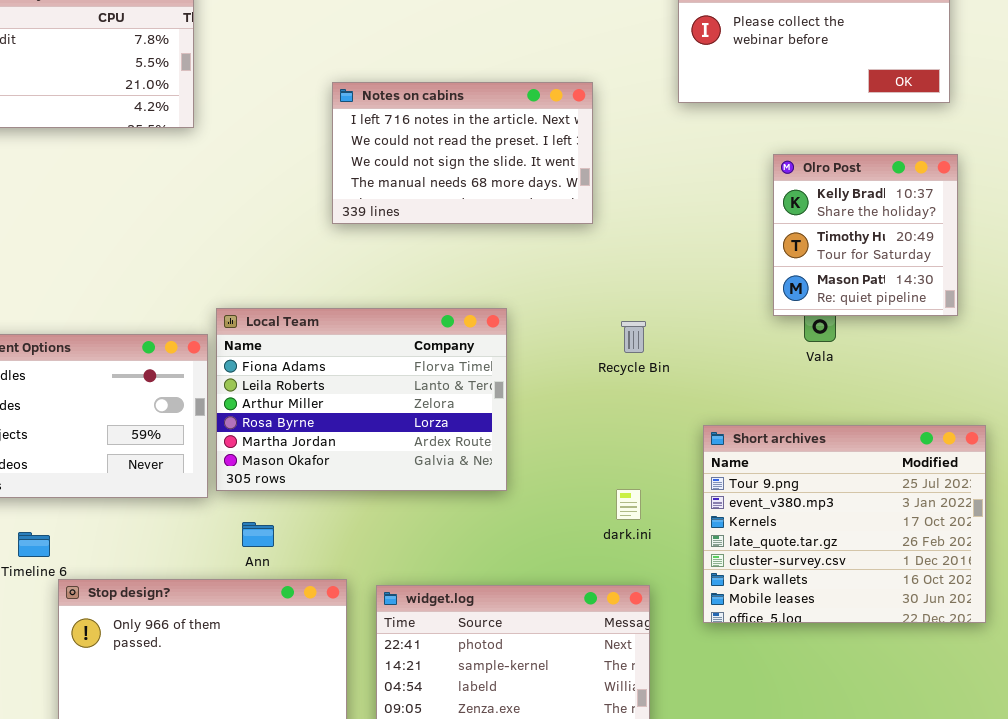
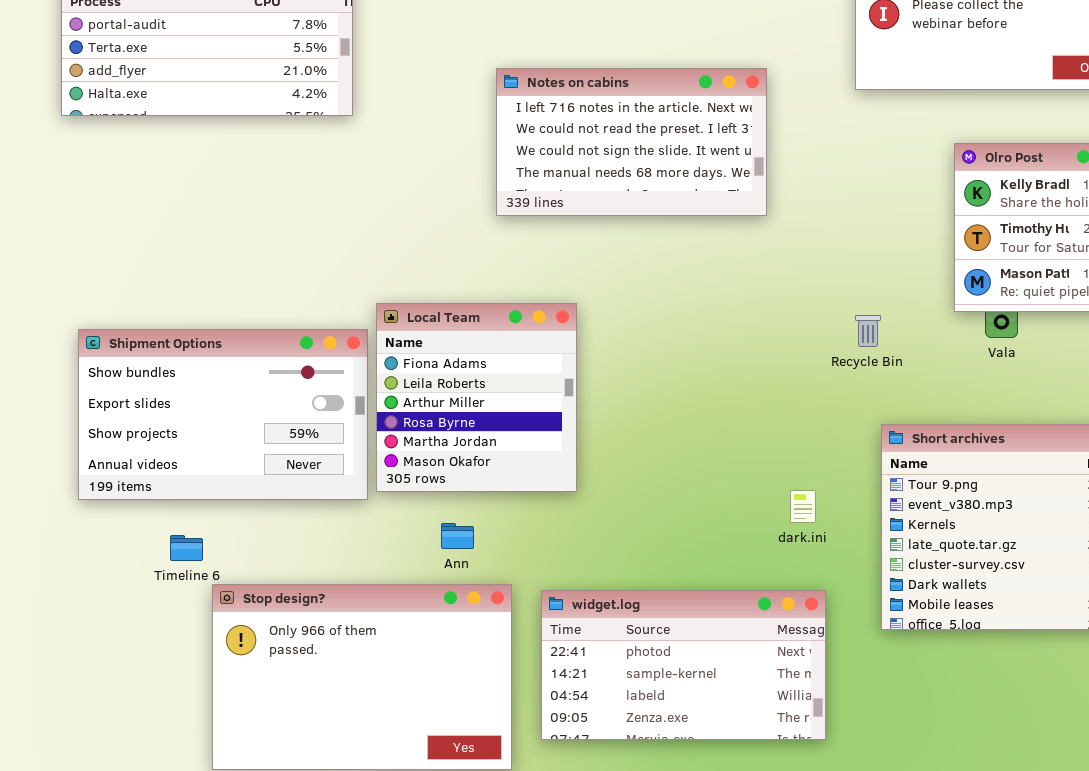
Local Team: [216,308,507,491] -> [376,303,577,492], resized
Recycle Bin: [621,321,646,353] -> [855,315,881,347], moved
Ann: [242,522,274,547] -> [441,523,474,549], moved

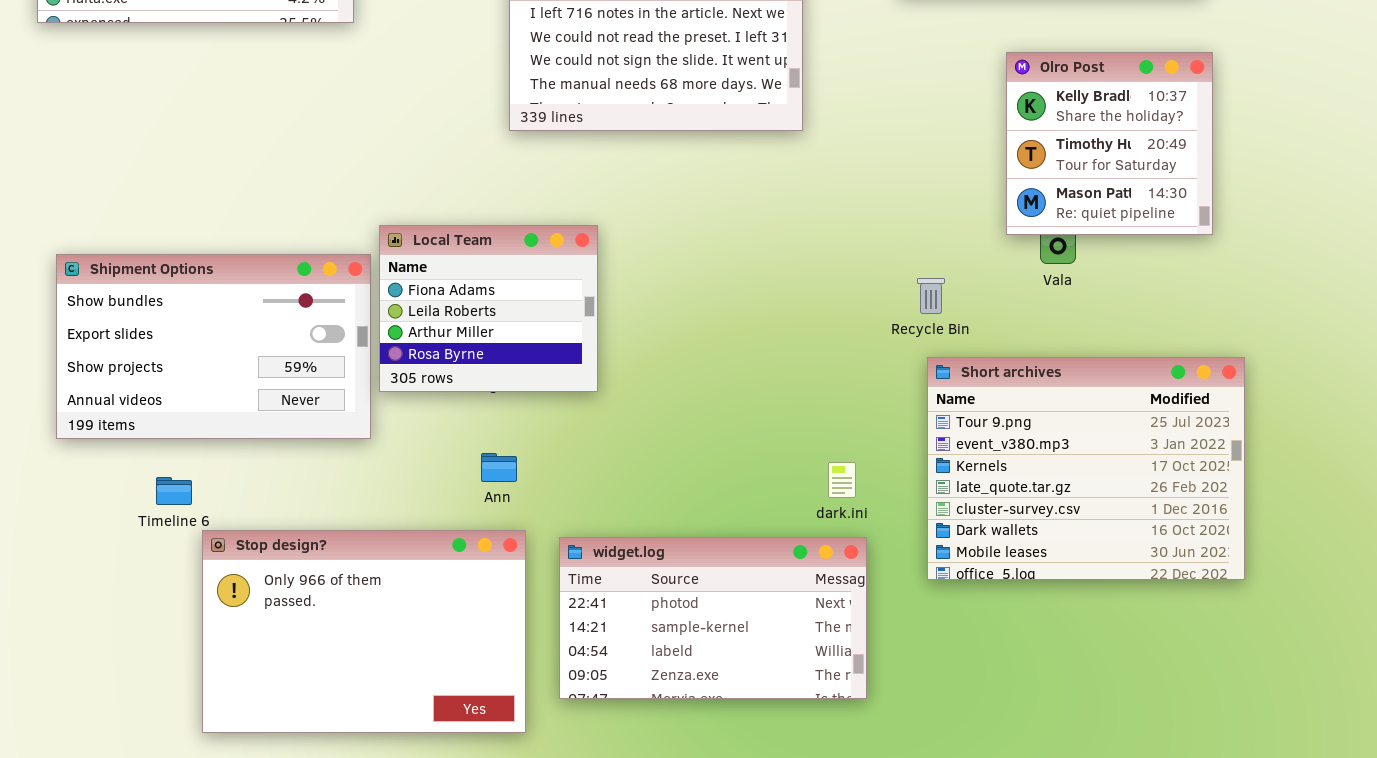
Local Team: [376,303,577,492] -> [379,225,598,392], resized
Recycle Bin: [855,315,881,347] -> [917,278,945,314], moved
dark.ini: [790,490,816,523] -> [828,462,856,498], moved
Ann: [441,523,474,549] -> [481,453,517,482], moved

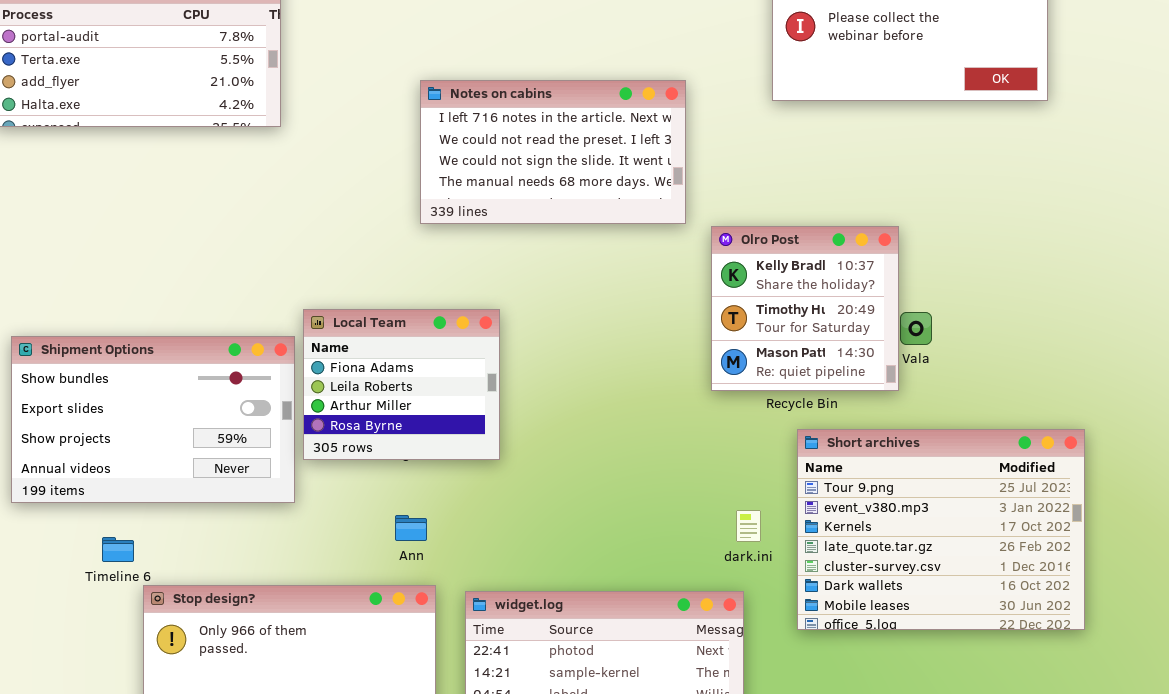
Olro Post: [1006,52,1213,235] -> [711,226,899,391], moved
dark.ini: [828,462,856,498] -> [736,510,761,542], moved

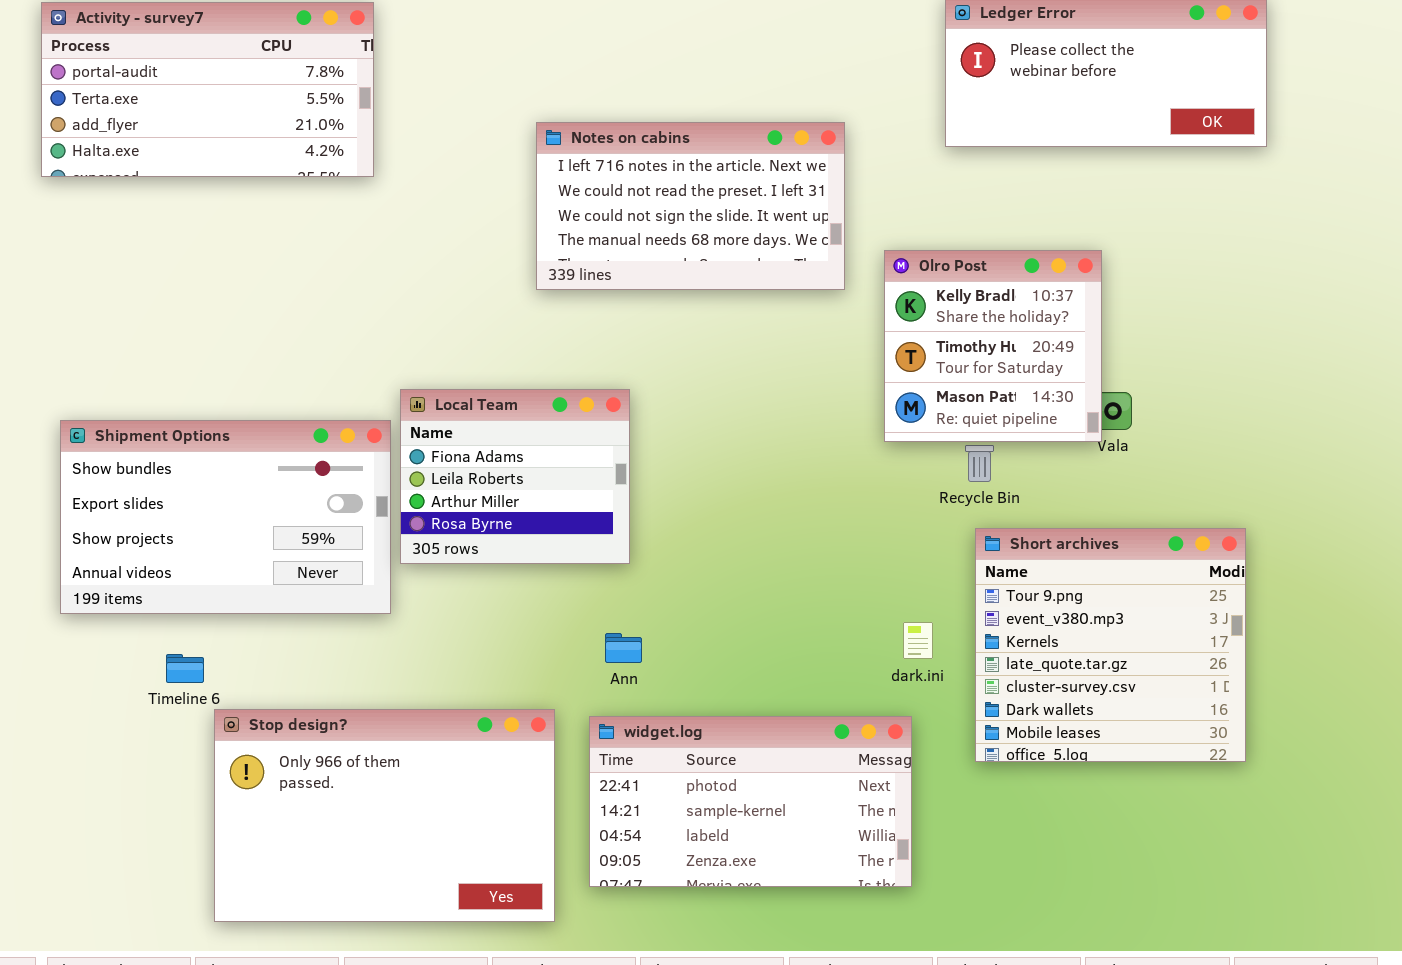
Olro Post: [711,226,899,391] -> [884,250,1102,442], moved
Short archives: [797,429,1085,630] -> [975,528,1246,762], resized
Ann: [395,515,427,541] -> [605,633,642,663], moved

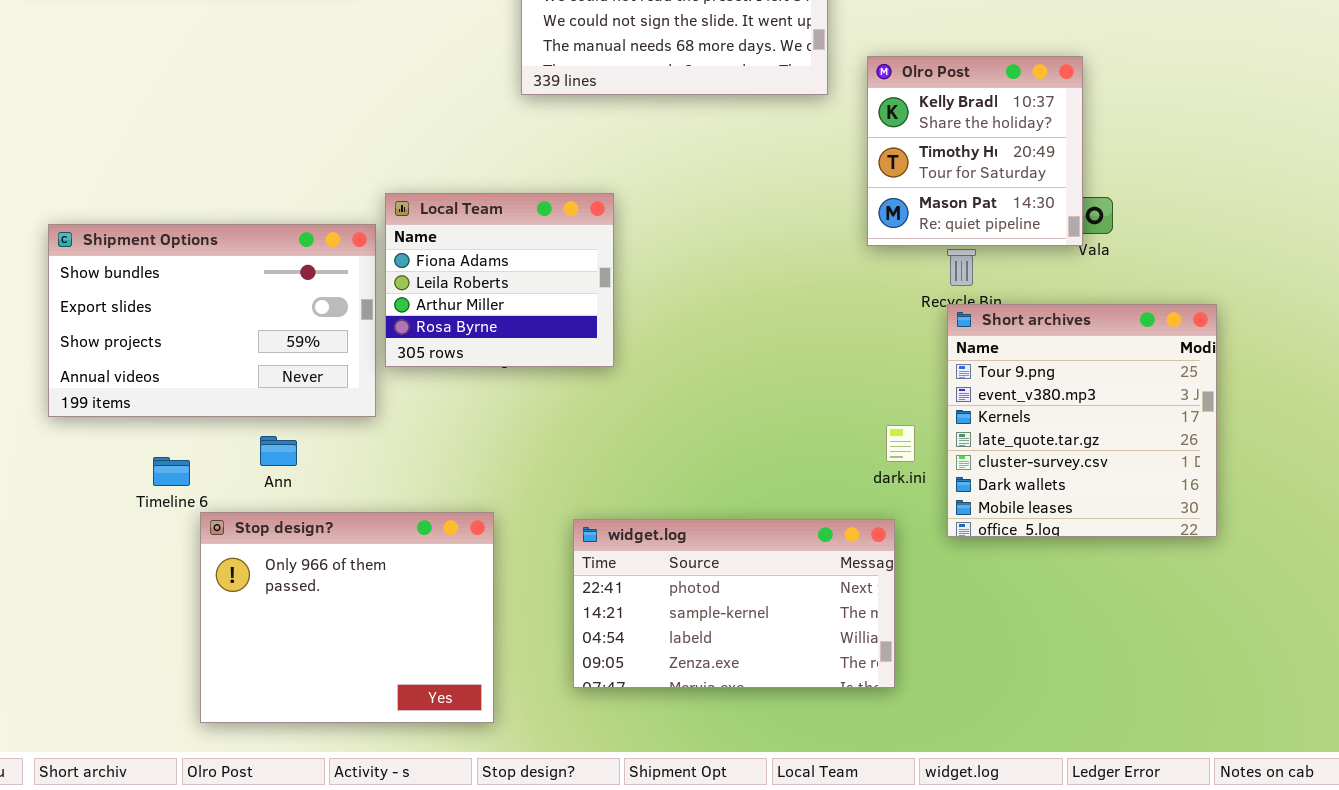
Short archives: [975,528,1246,762] -> [947,304,1217,537], moved
Ann: [605,633,642,663] -> [260,436,297,466], moved
Stop design?: [214,709,555,922] -> [200,512,494,723], resized

